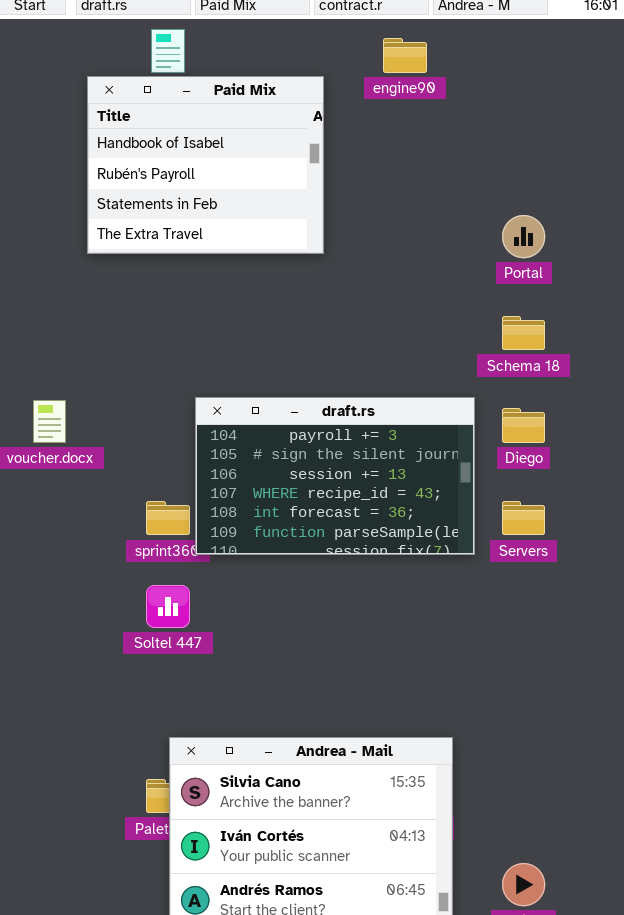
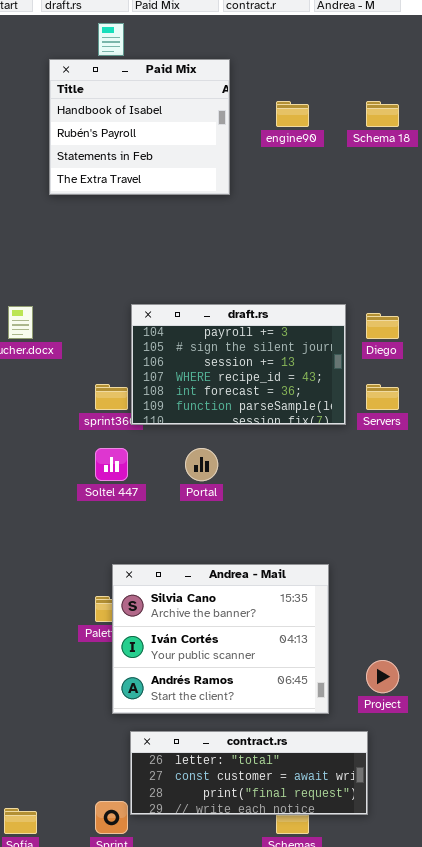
engine90: [383,38,427,73] -> [276,101,309,127], moved
Portal: [502,215,545,258] -> [185,448,218,481], moved
Schema 18: [502,316,545,350] -> [366,101,399,127], moved

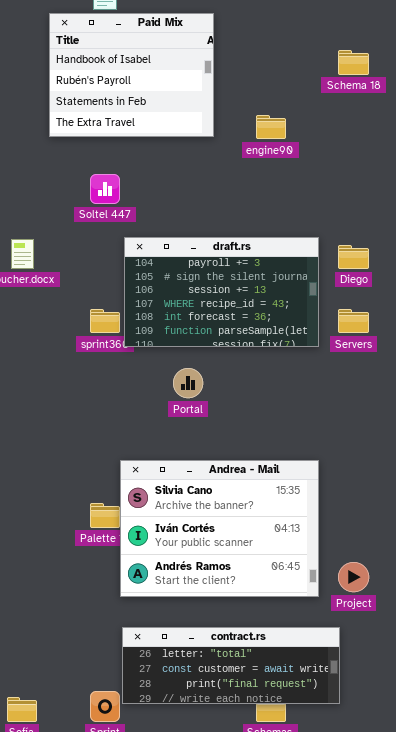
engine90: [276,101,309,127] -> [256,115,286,139], moved
Soltel 447: [95,448,128,481] -> [90,174,120,204], moved
Andrea - Mail: [112,564,329,714] -> [120,460,319,597], moved

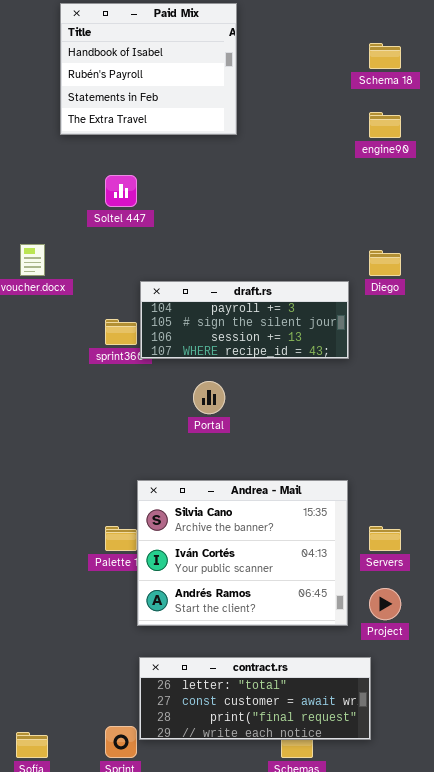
engine90: [256,115,286,139] -> [369,112,401,138], moved
draft.rs: [124,237,319,347] -> [140,281,349,359], resized
Servers: [338,309,369,333] -> [369,526,401,551], moved

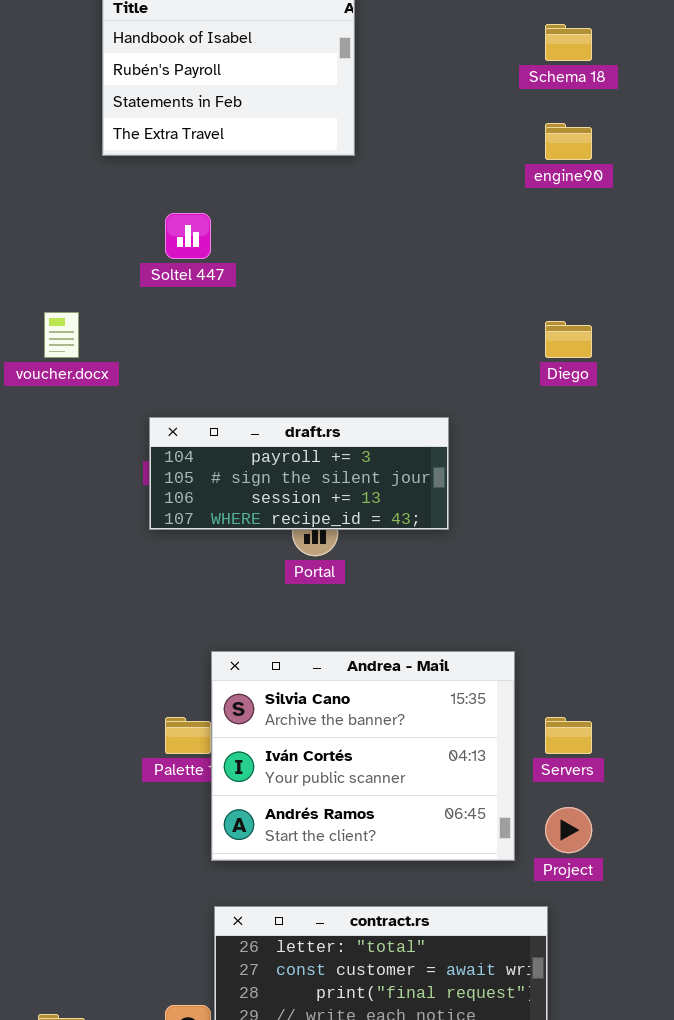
draft.rs: [140,281,349,359] -> [149,417,449,530], moved

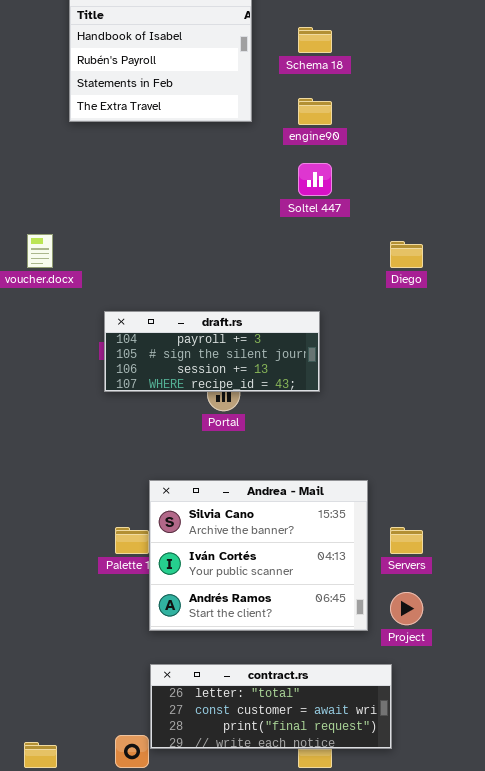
Schema 18: [545,24,592,61] -> [298,27,332,53], moved
engine90: [545,123,592,160] -> [298,98,332,125], moved
Soltel 447: [165,213,211,259] -> [298,163,332,196], moved

